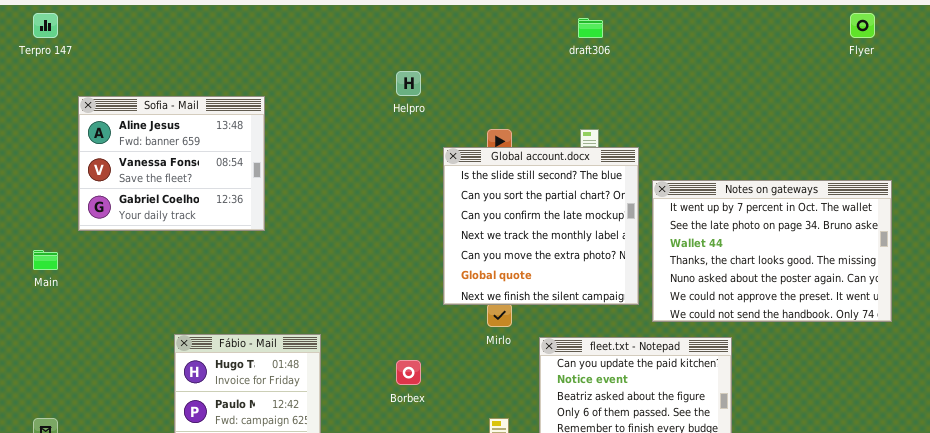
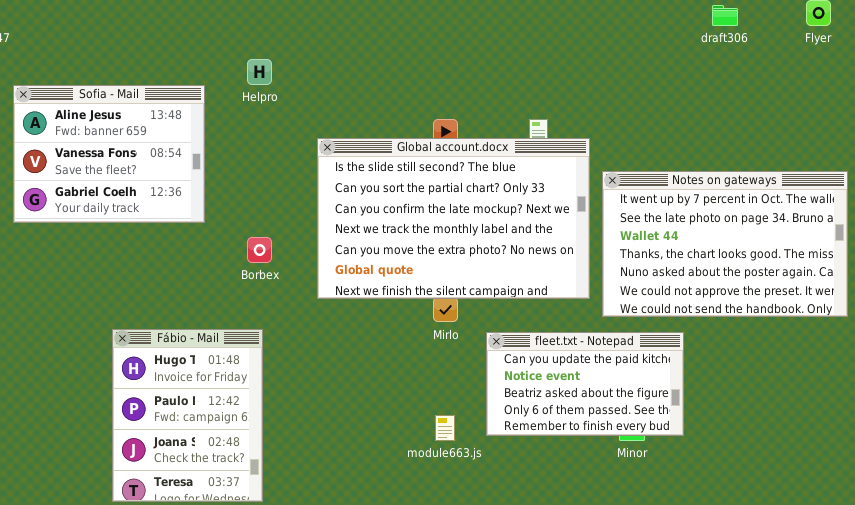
draft306: [578,18,603,38] -> [712,5,738,26], moved
Helpro: [396,71,421,96] -> [247,59,272,85], moved
Global account.docx: [443,147,639,305] -> [317,138,590,299], resized
Borbex: [396,360,421,385] -> [247,237,272,263], moved

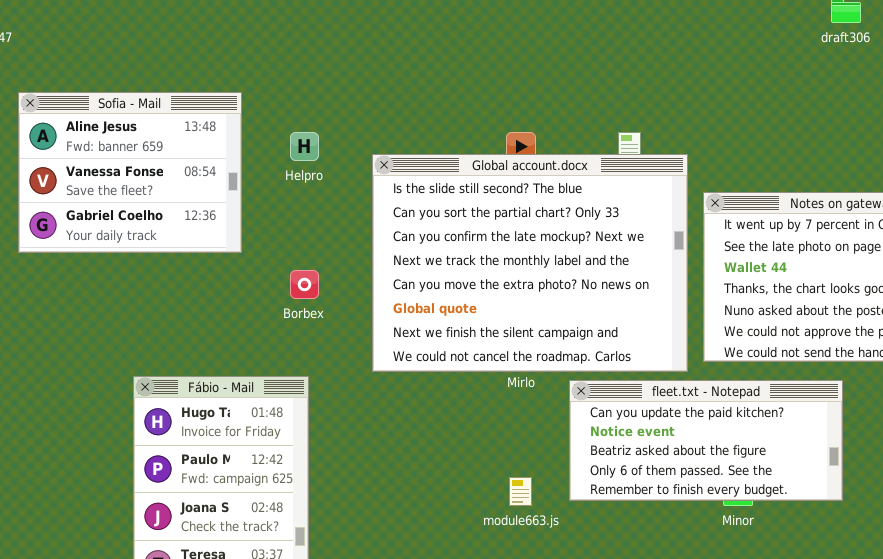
Helpro: [247,59,272,85] -> [290,132,319,161], moved
Global account.docx: [317,138,590,299] -> [372,154,688,372], resized
fleet.txt - Notepad: [486,332,684,436] -> [569,380,843,501], resized

